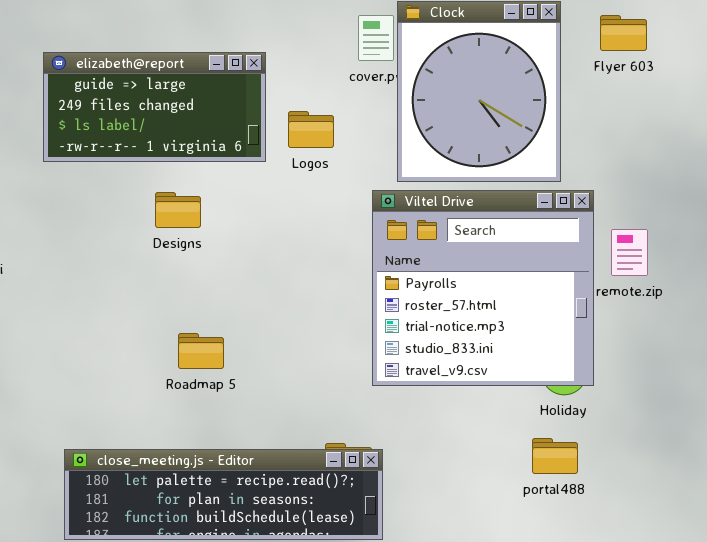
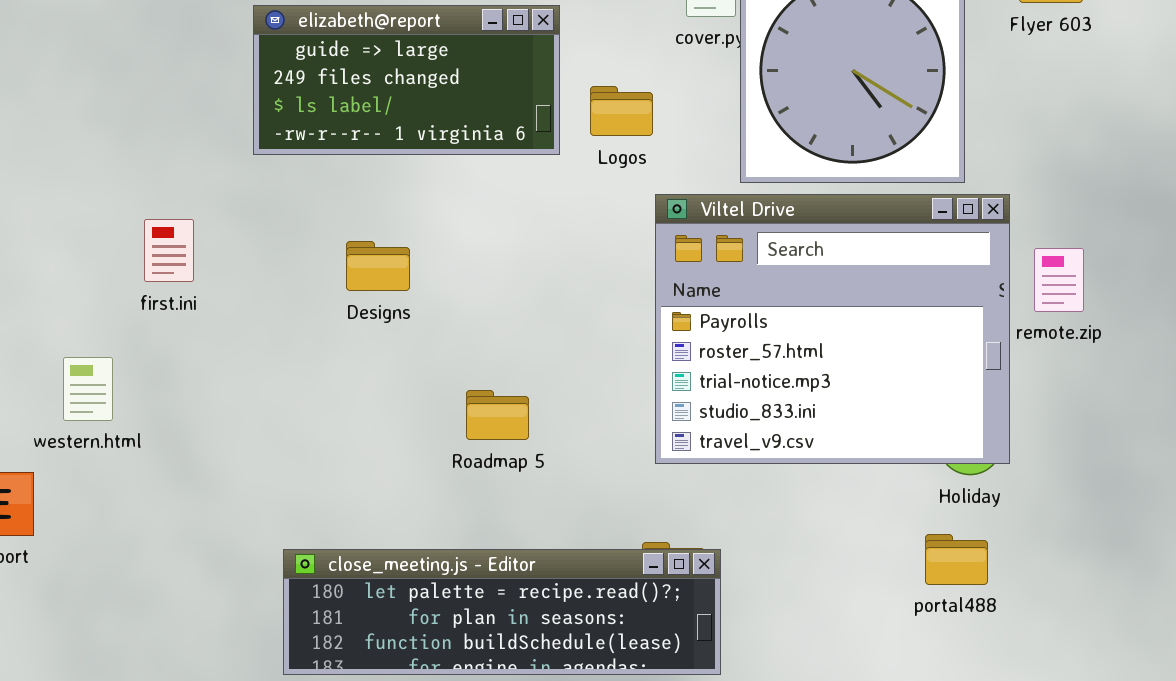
Viltel Drive: [372,190,594,386] -> [655,194,1010,464], resized
Designs: [155,192,201,228] -> [346,241,410,291], moved
Roadmap 5: [178,333,224,369] -> [466,390,529,440], moved

